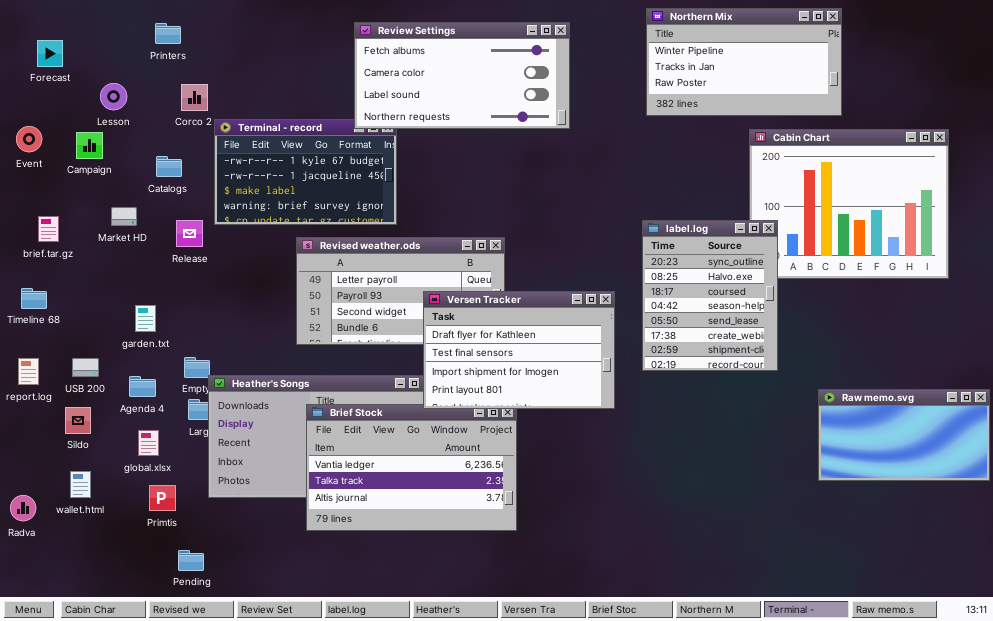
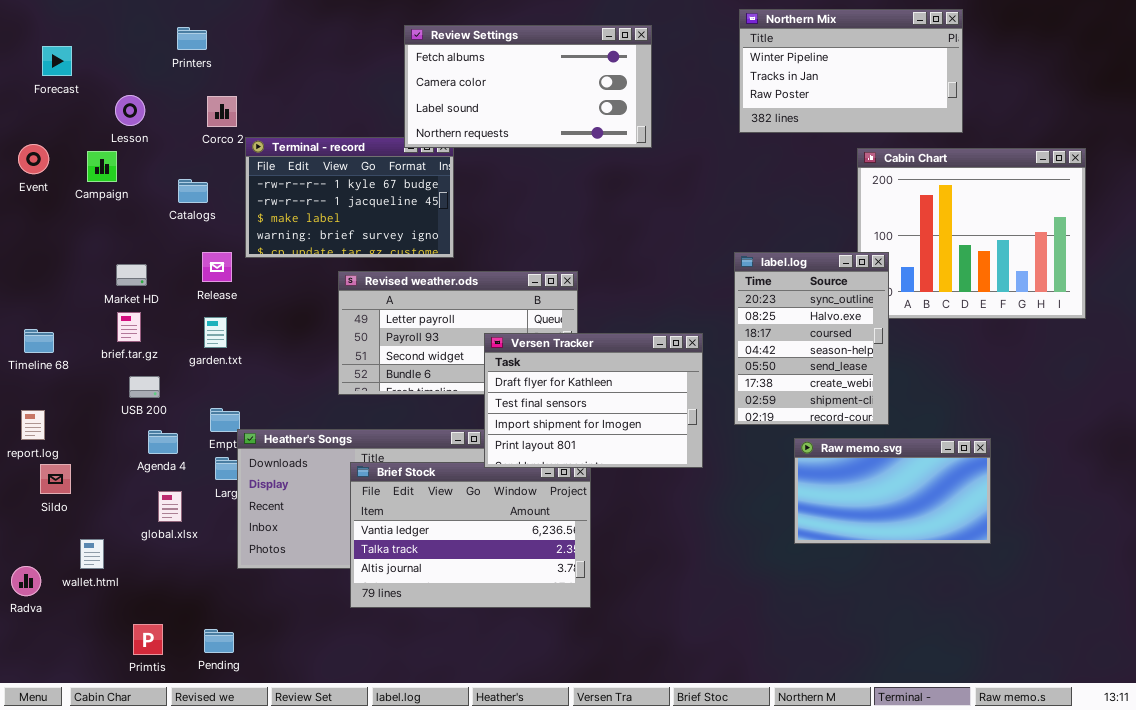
Market HD: [111,207,137,226] -> [116,264,147,286], moved
brief.tar.gz: [38,216,59,242] -> [117,312,141,342], moved
garden.txt: [135,305,156,332] -> [204,317,227,348], moved
USB 200: [72,358,99,377] -> [129,376,160,398], moved
Raw memo.svg: [818,389,990,481] -> [794,438,991,544], moved
Sildo: [65,407,91,434] -> [40,464,71,494], moved
Primtis: [149,485,176,511] -> [133,624,163,655], moved

